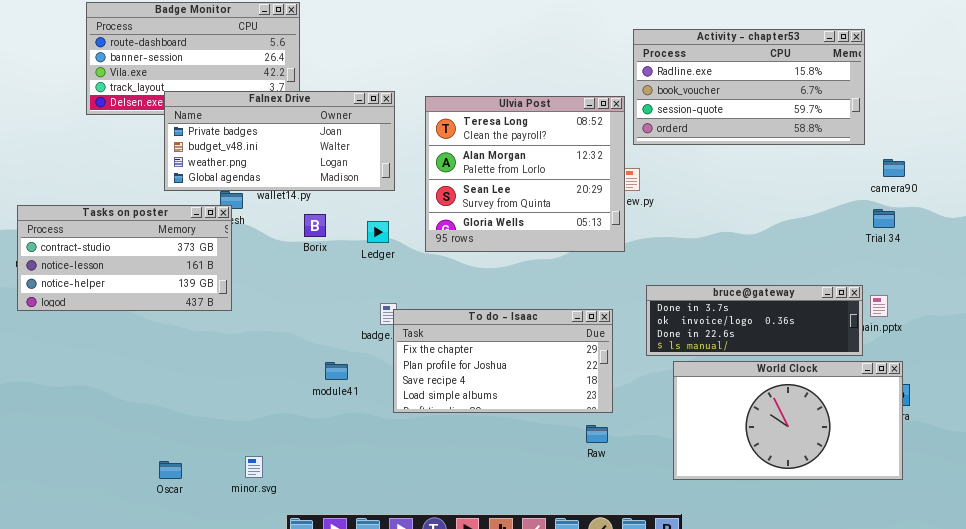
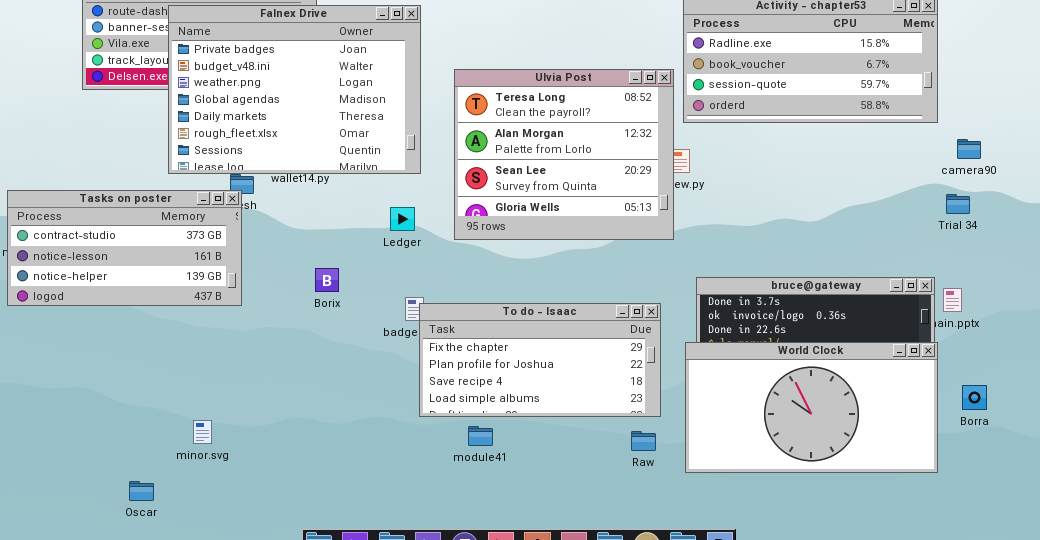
Falnex Drive: [164,91,395,191] -> [168,5,421,174], resized
Borix: [304,214,326,237] -> [315,268,339,292], moved
World Clock: [673,361,903,480] -> [685,342,938,473], moved
module41: [325,362,348,380] -> [468,426,493,446], moved
minor.svg: [245,456,263,478] -> [193,420,212,444], moved
Oscar: [159,461,182,479] -> [129,481,154,501], moved

